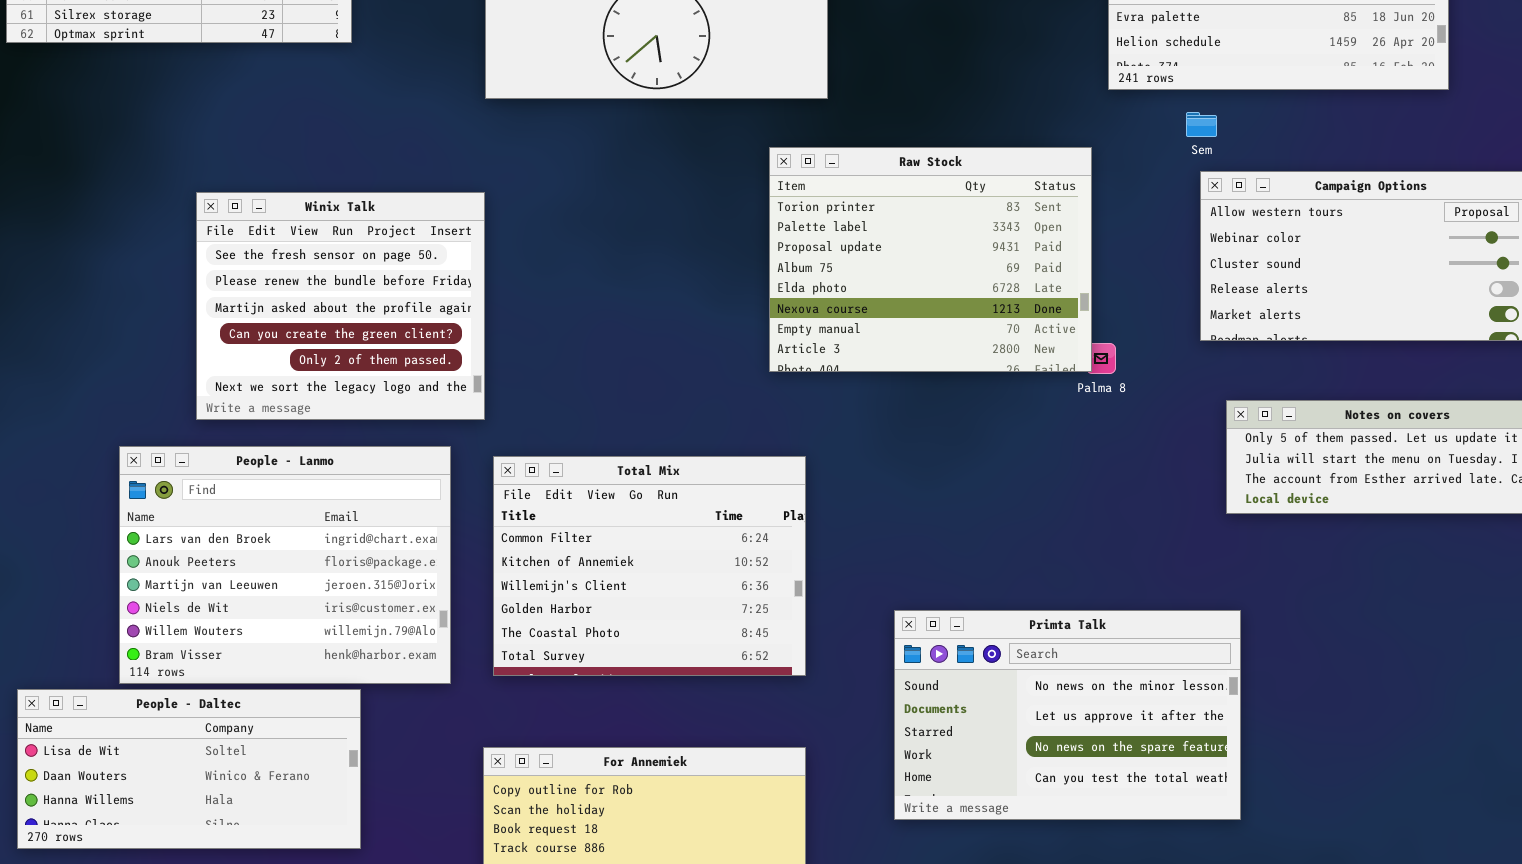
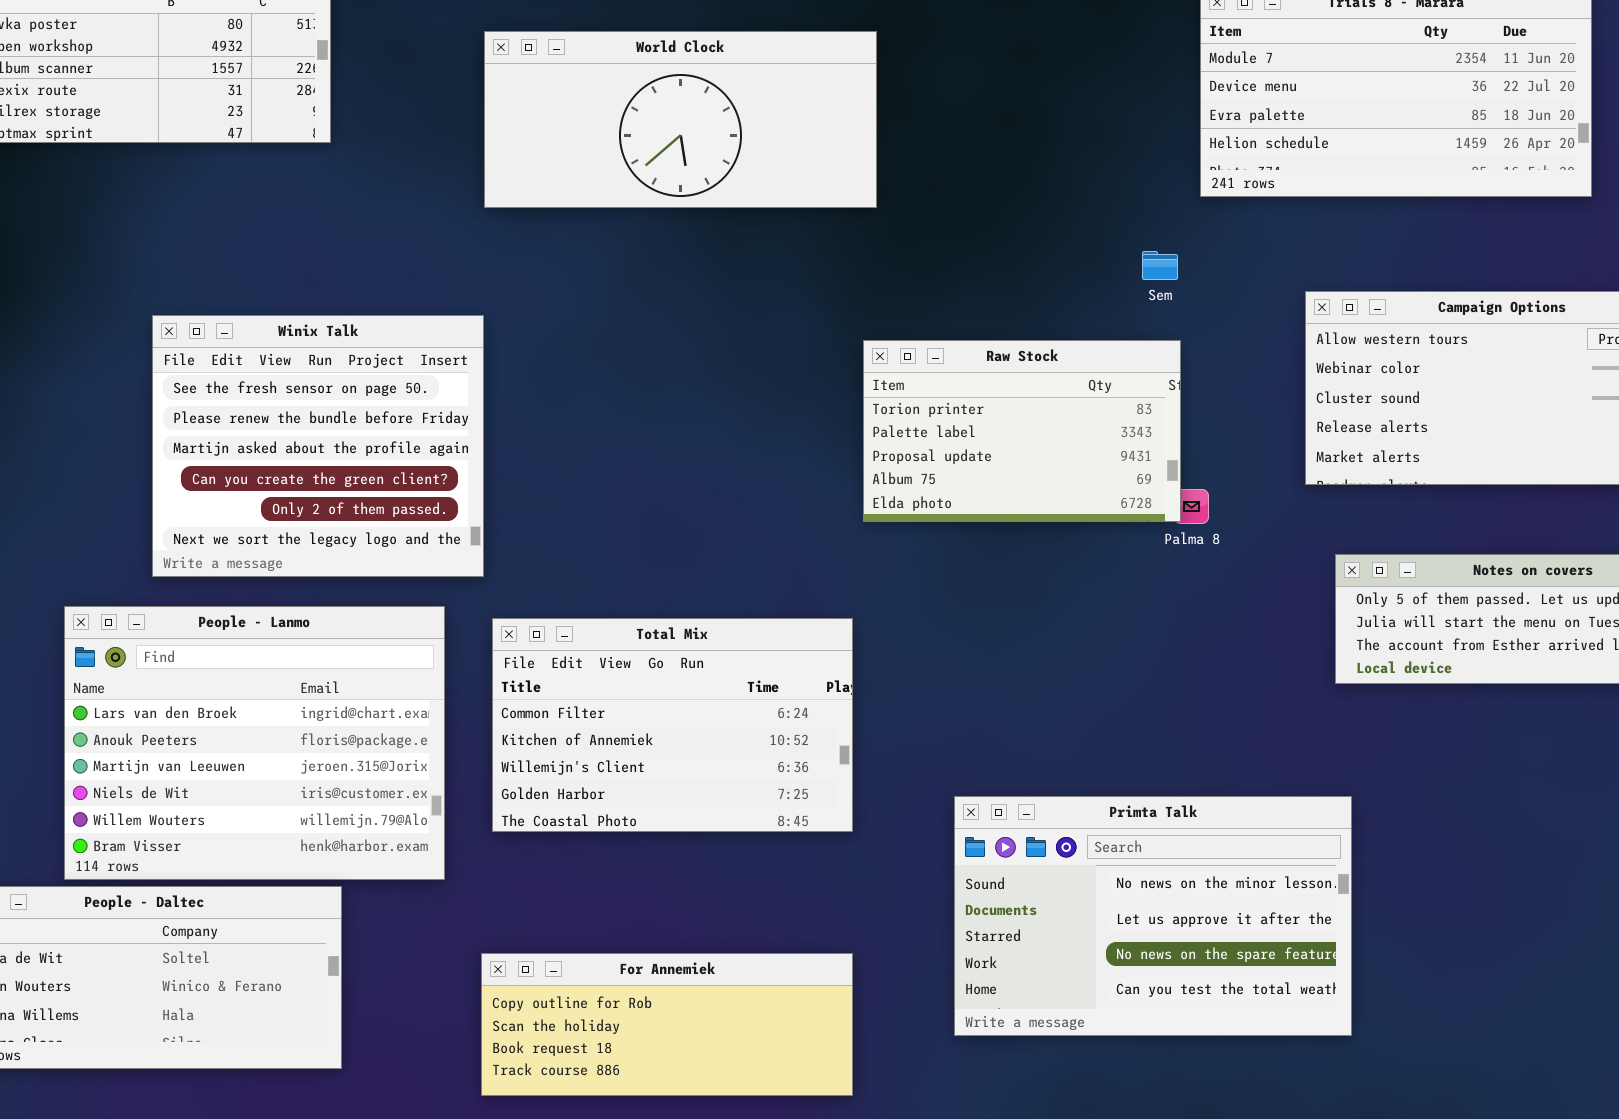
Sem: [1186,112,1217,137] -> [1142,251,1178,280], moved
Raw Stock: [769,147,1092,372] -> [863,340,1181,522], resized
Total Mix: [493,456,806,676] -> [492,618,853,832], resized

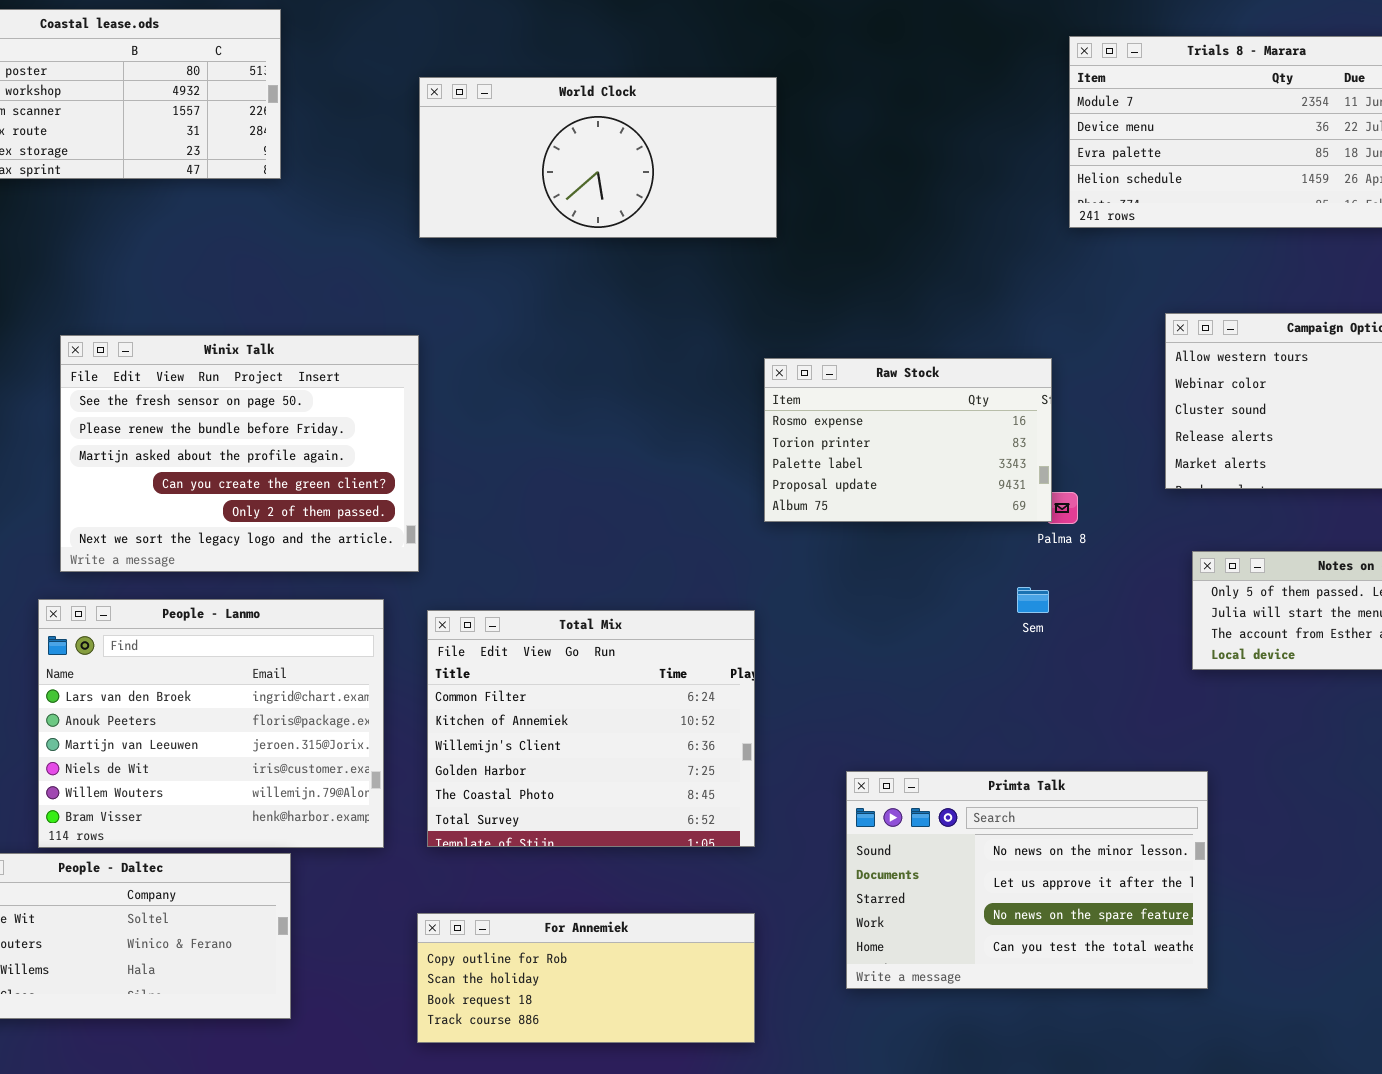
Sem: [1142,251,1178,280] -> [1017,587,1049,613], moved
Winix Talk: [152,315,484,577] -> [60,335,419,572], resized
Raw Stock: [863,340,1181,522] -> [764,358,1052,522], scrolled up 1 row
Total Mix: [492,618,853,832] -> [427,610,755,847], resized

